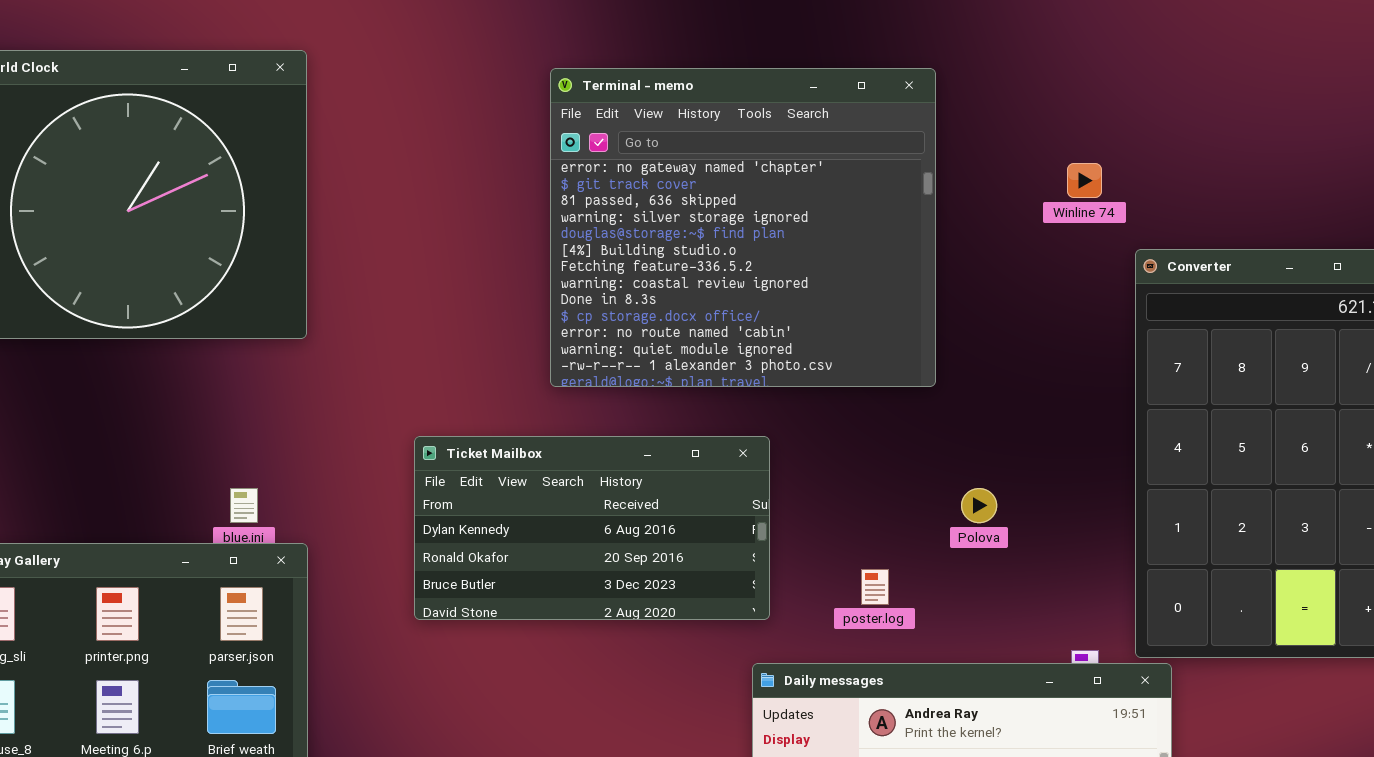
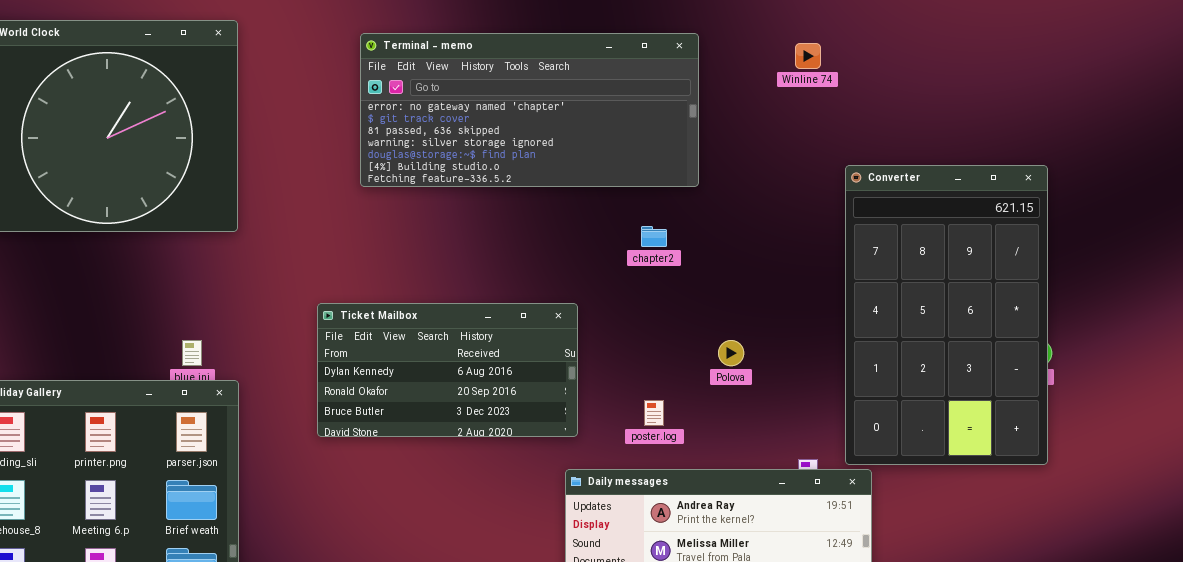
Terminal - memo: [550,68,936,387] -> [360,33,699,187], resized
Winline 74: [1067,163,1102,198] -> [795,43,821,69], moved

